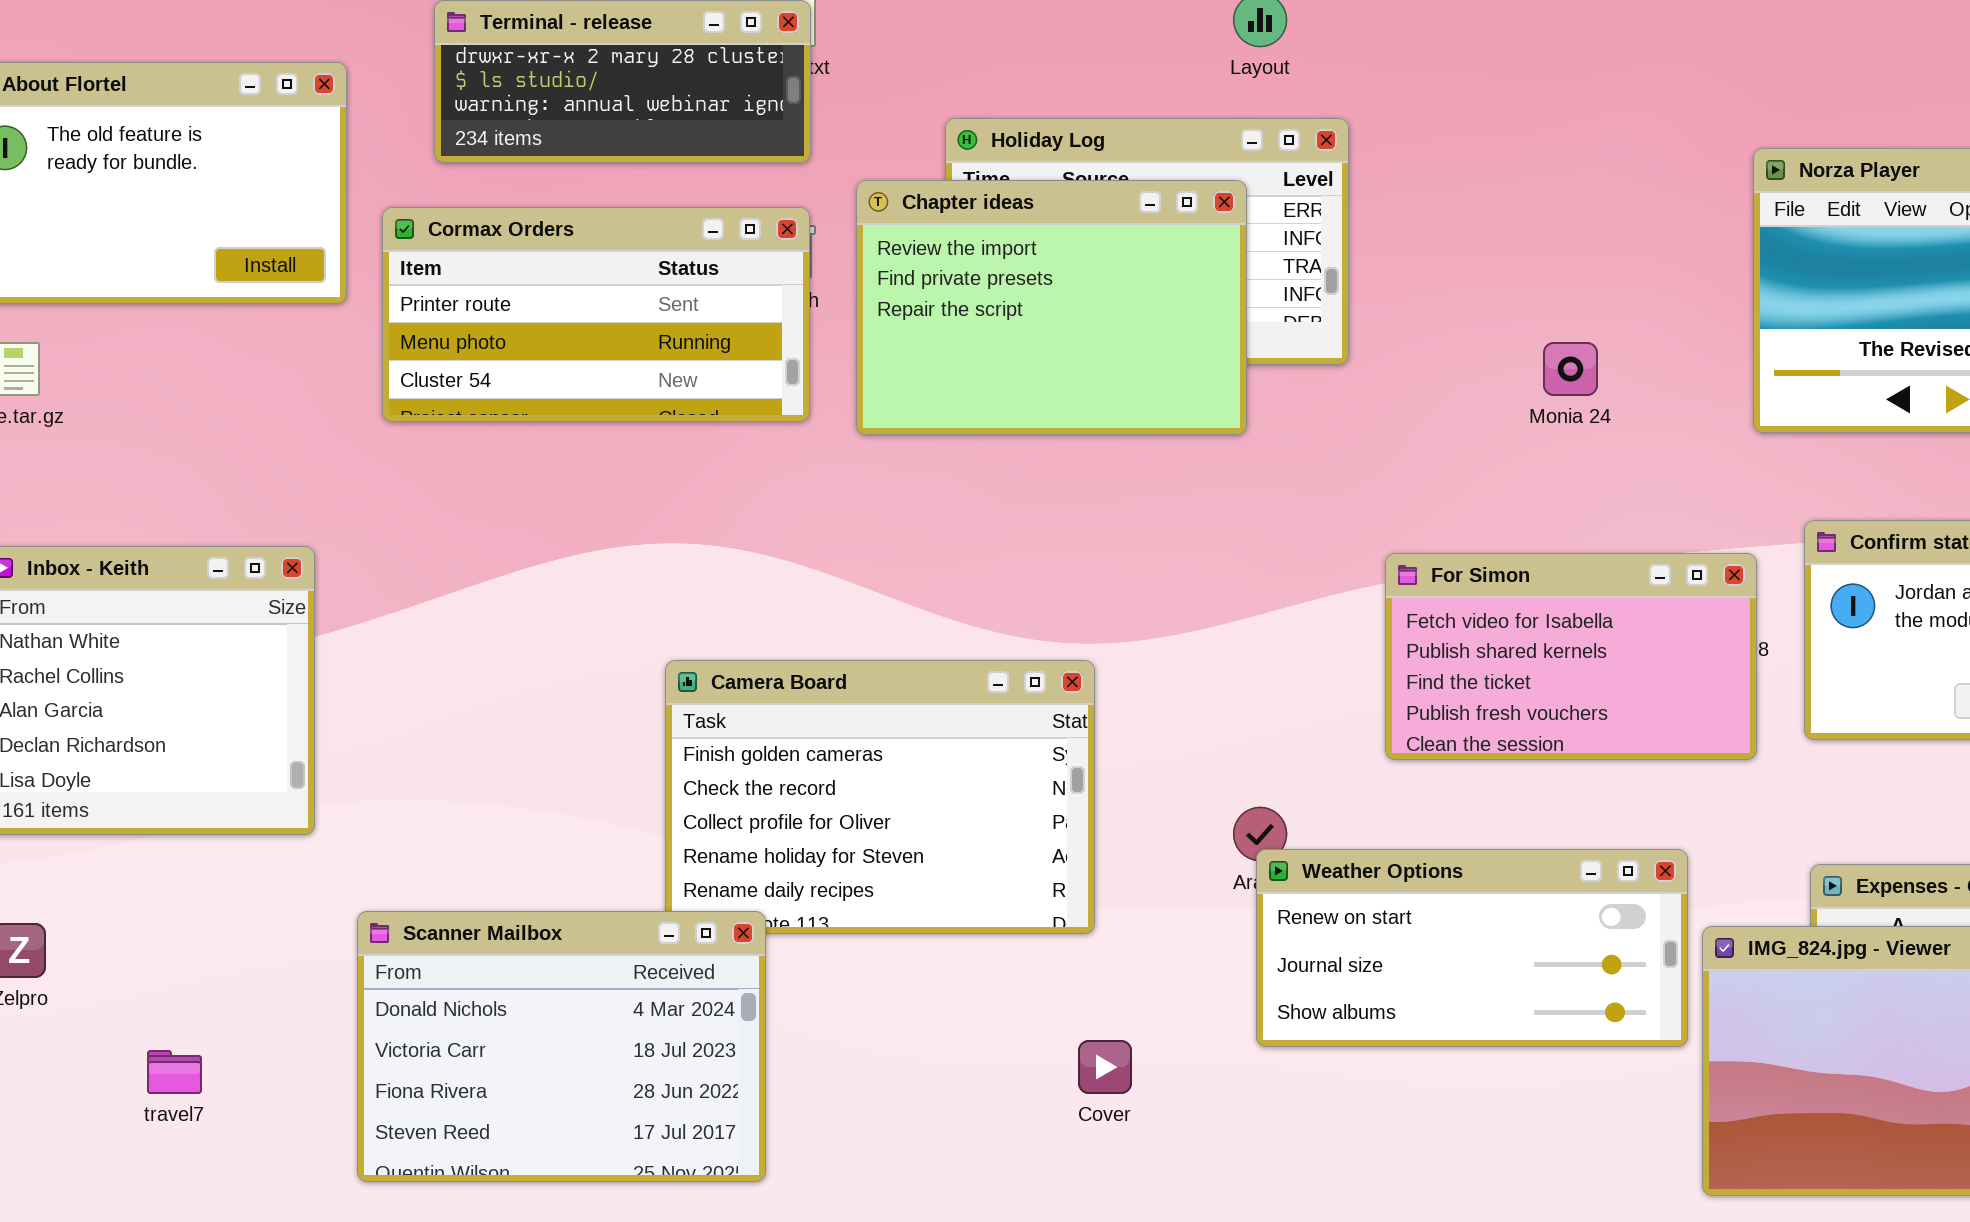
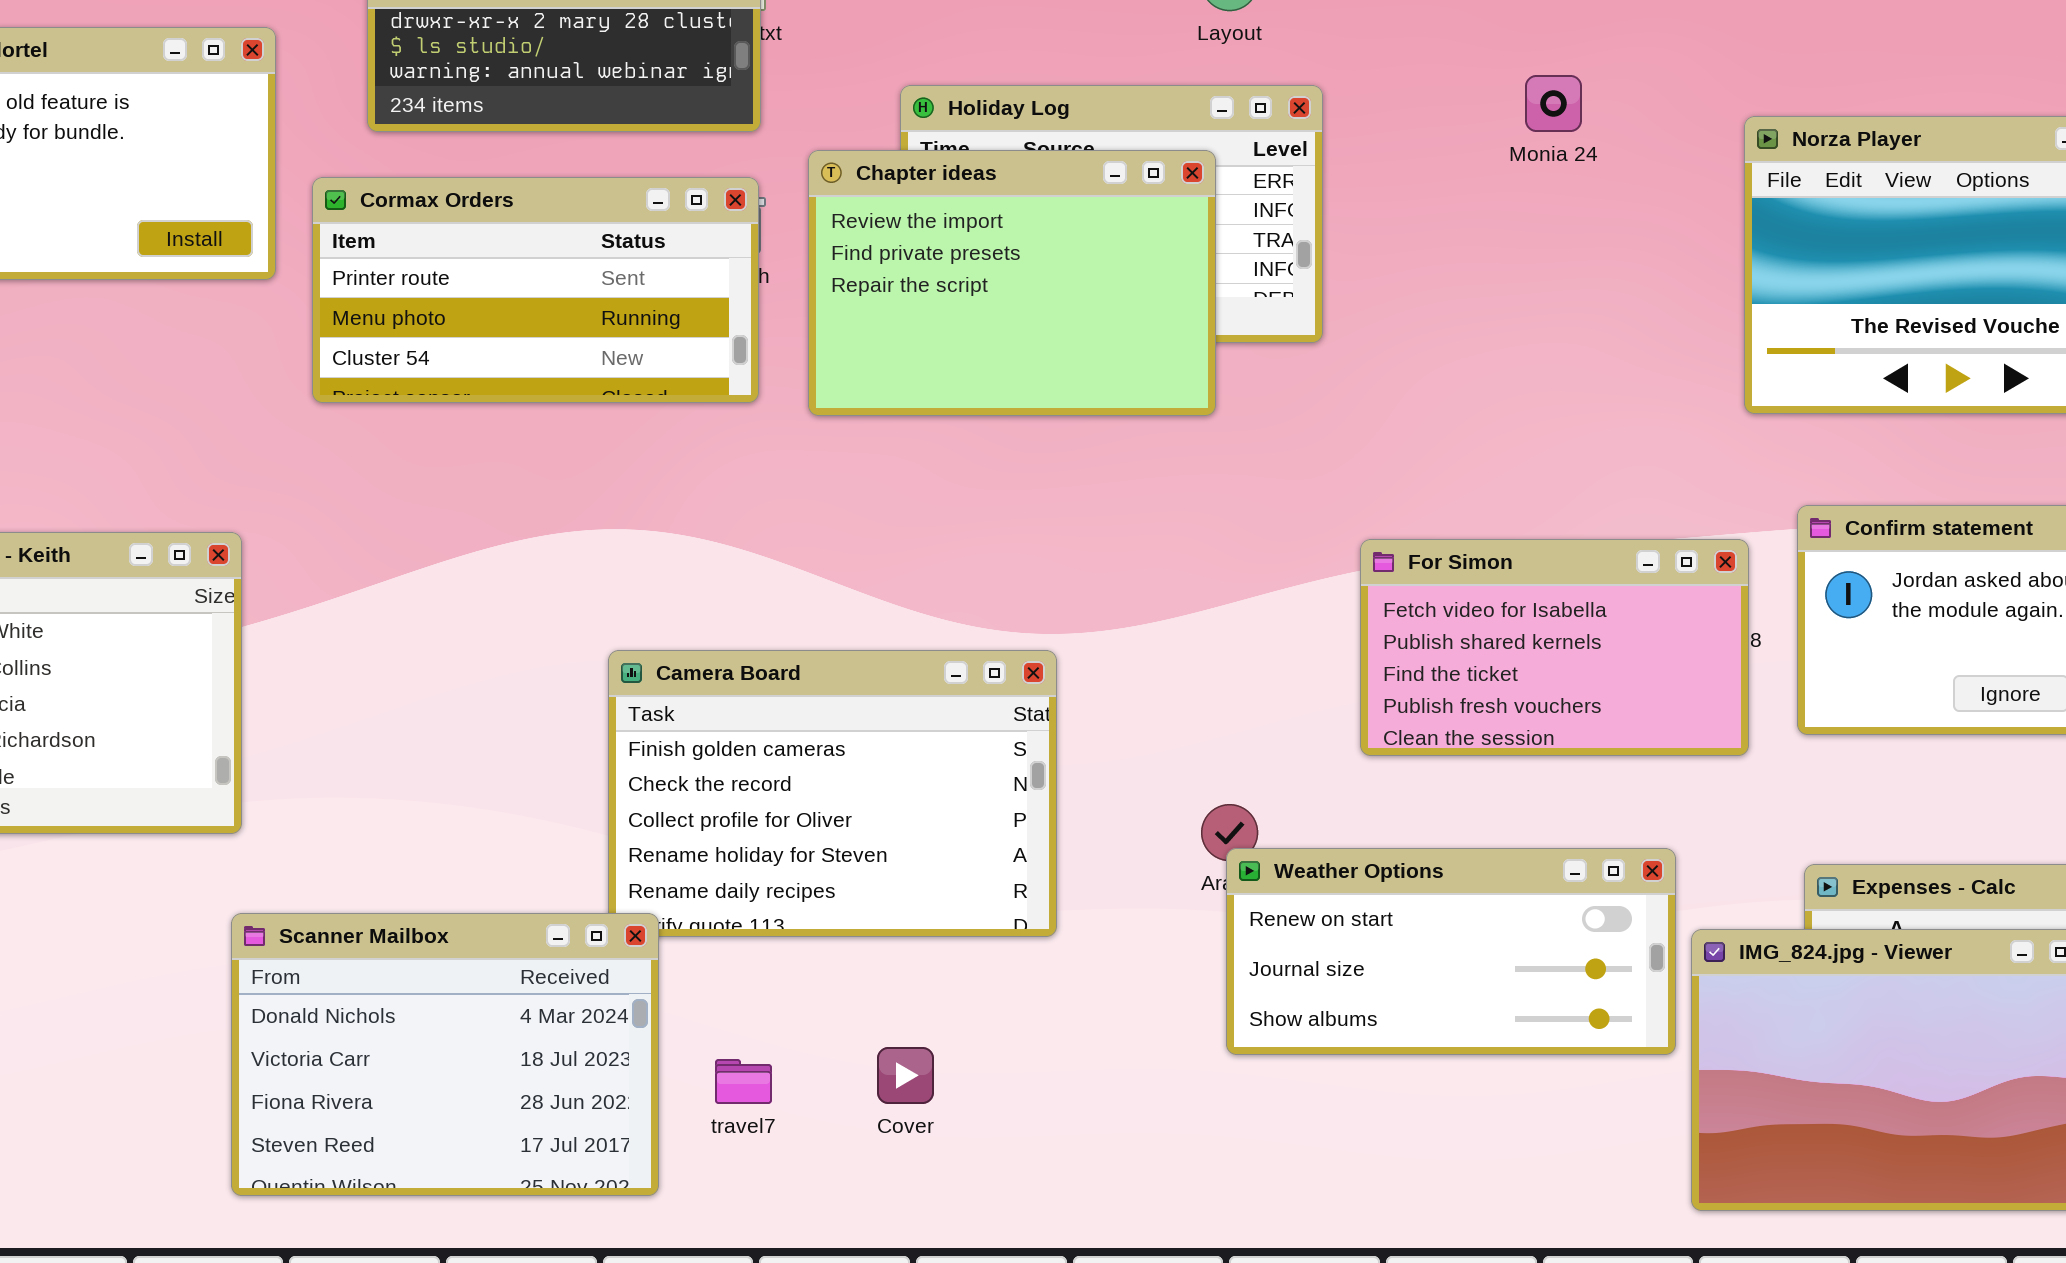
Monia 24: [1543,342,1598,396] -> [1525,75,1582,132], moved
Scanner Mailbox: [357,911,766,1182] -> [231,913,659,1196], moved
Cover: [1078,1040,1132,1094] -> [877,1047,934,1104], moved
travel7: [147,1050,202,1094] -> [715,1059,772,1104], moved

